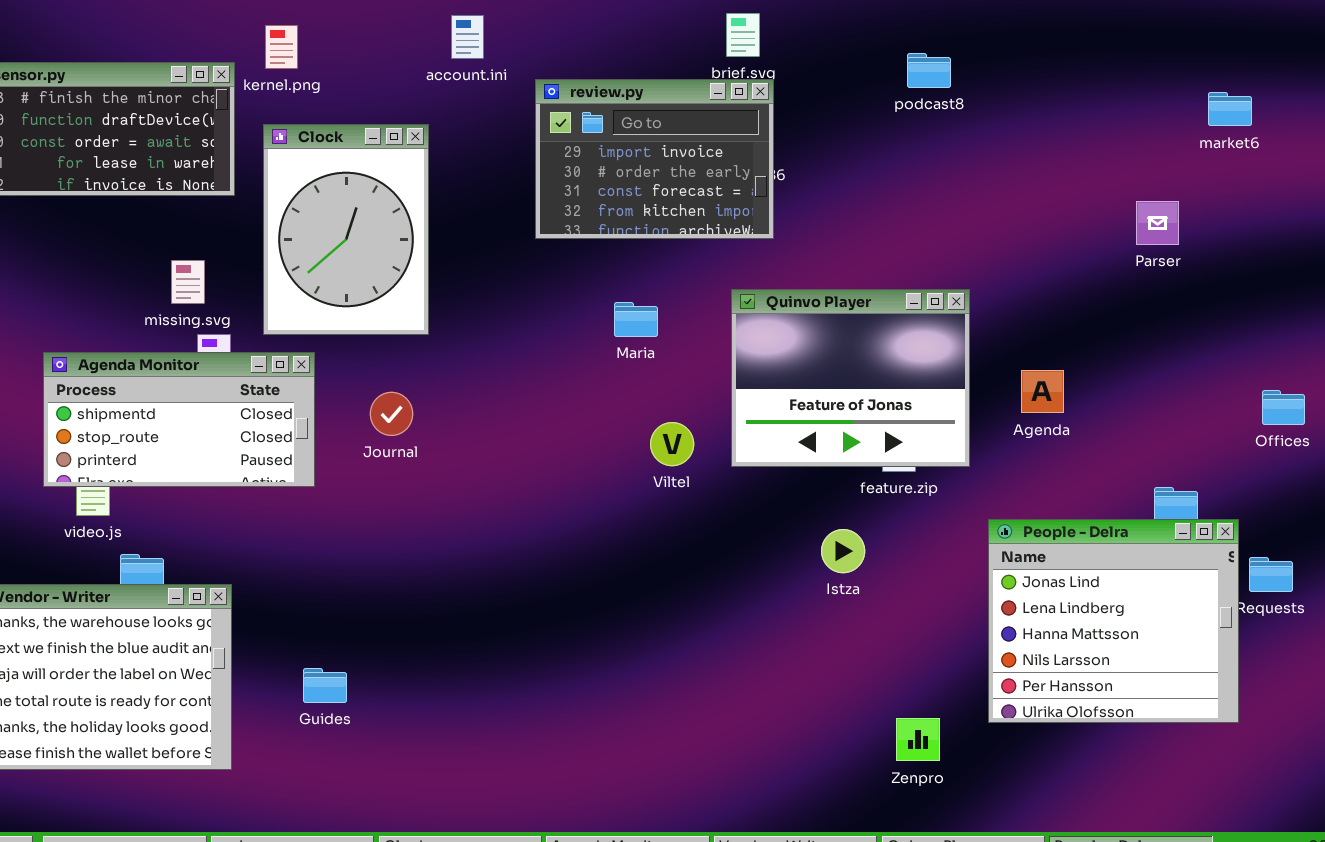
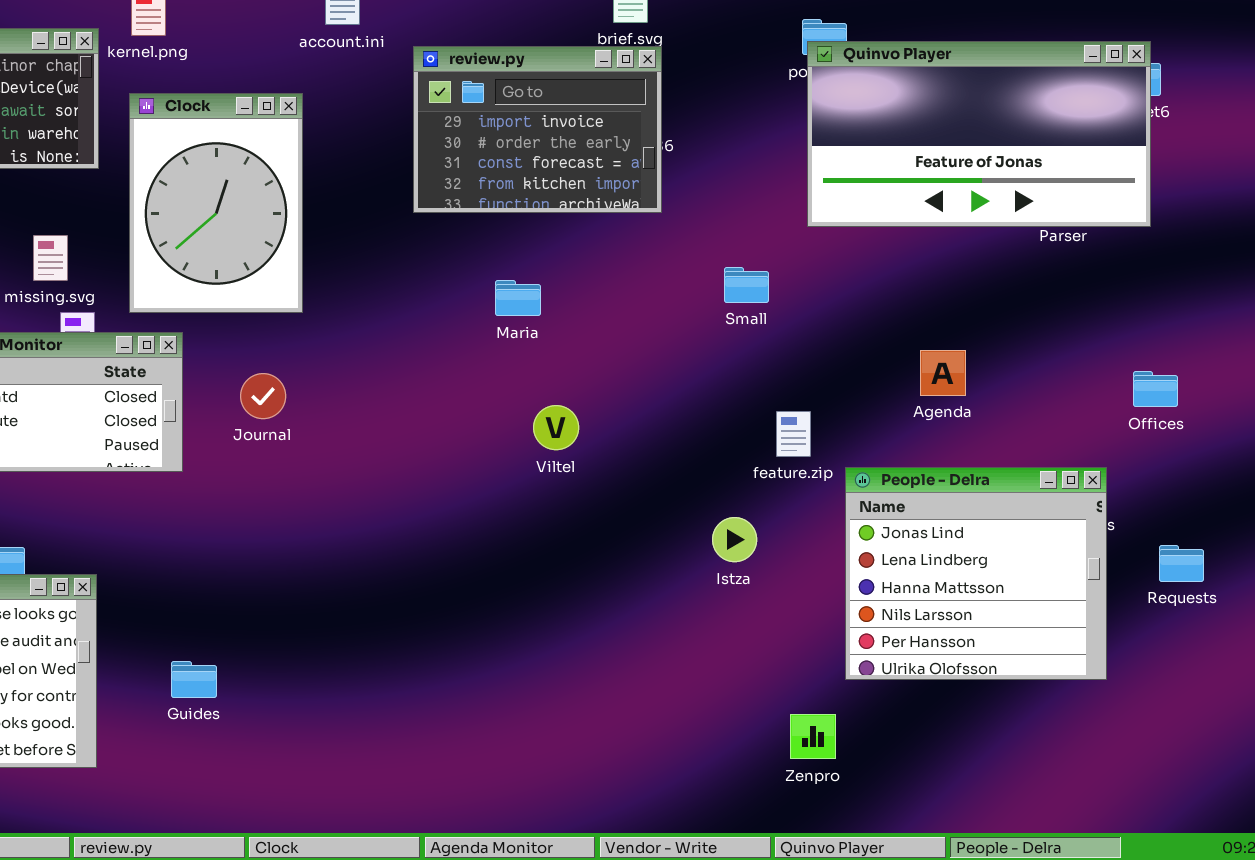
Quinvo Player: [731,289,970,467] -> [807,41,1151,227], moved, resized
Offices: [1262,390,1305,425] -> [1133,371,1178,407], moved
People - Delra: [988,519,1239,723] -> [845,467,1107,680], moved

